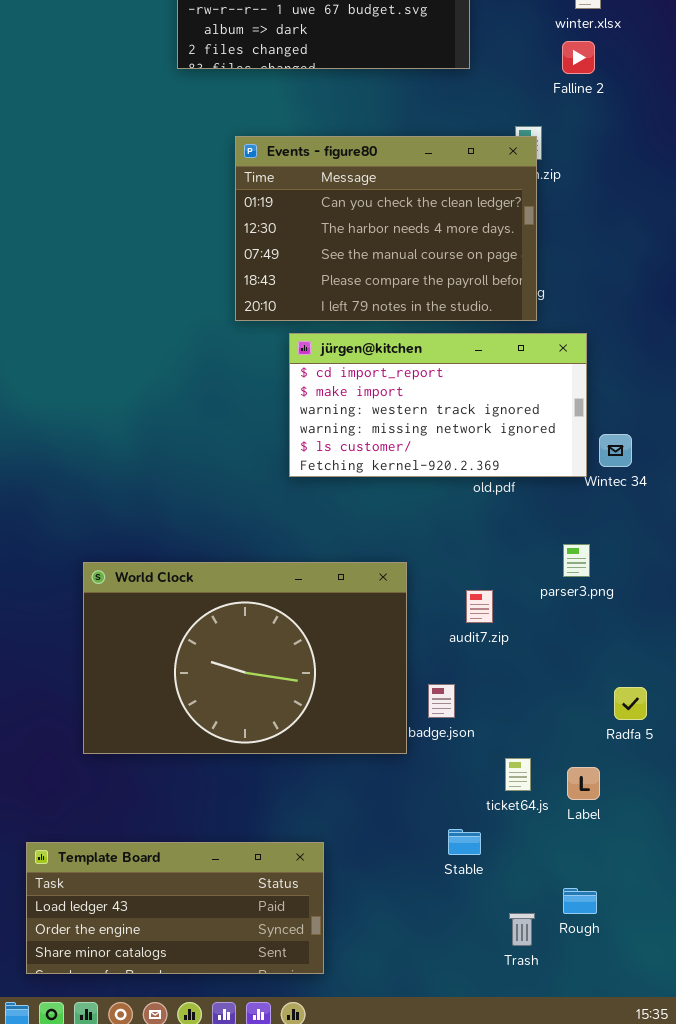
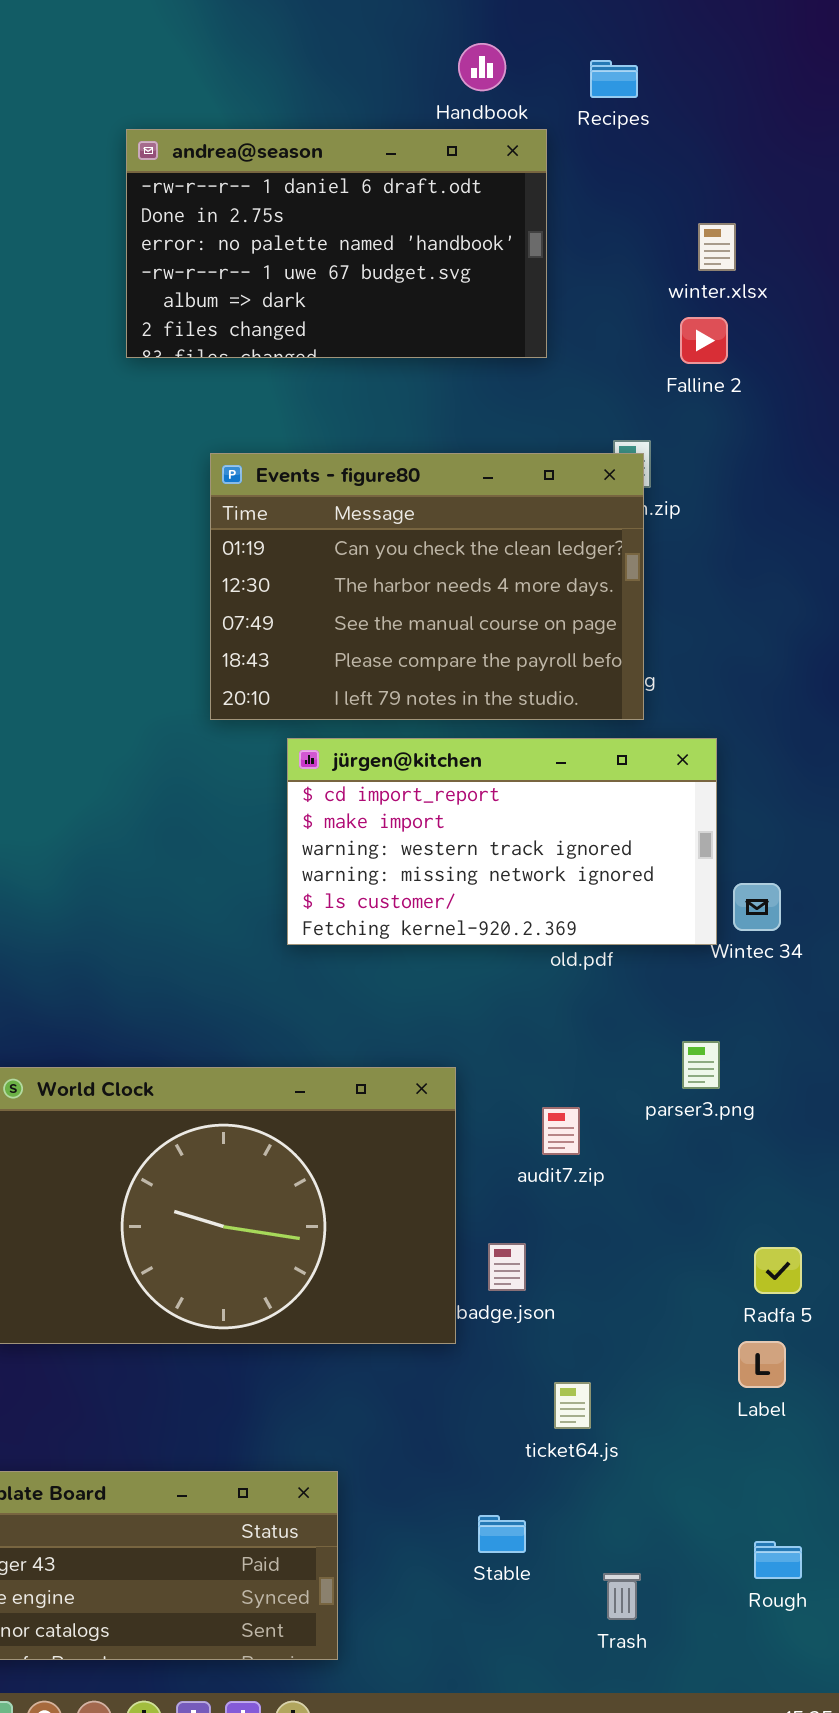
ticket64.js: [505,758,531,791] -> [554,1382,591,1429], moved
Label: [567,767,600,800] -> [738,1341,786,1388], moved
Stable: [448,829,481,855] -> [478,1515,526,1553], moved
Rough: [563,888,597,914] -> [754,1541,802,1579], moved

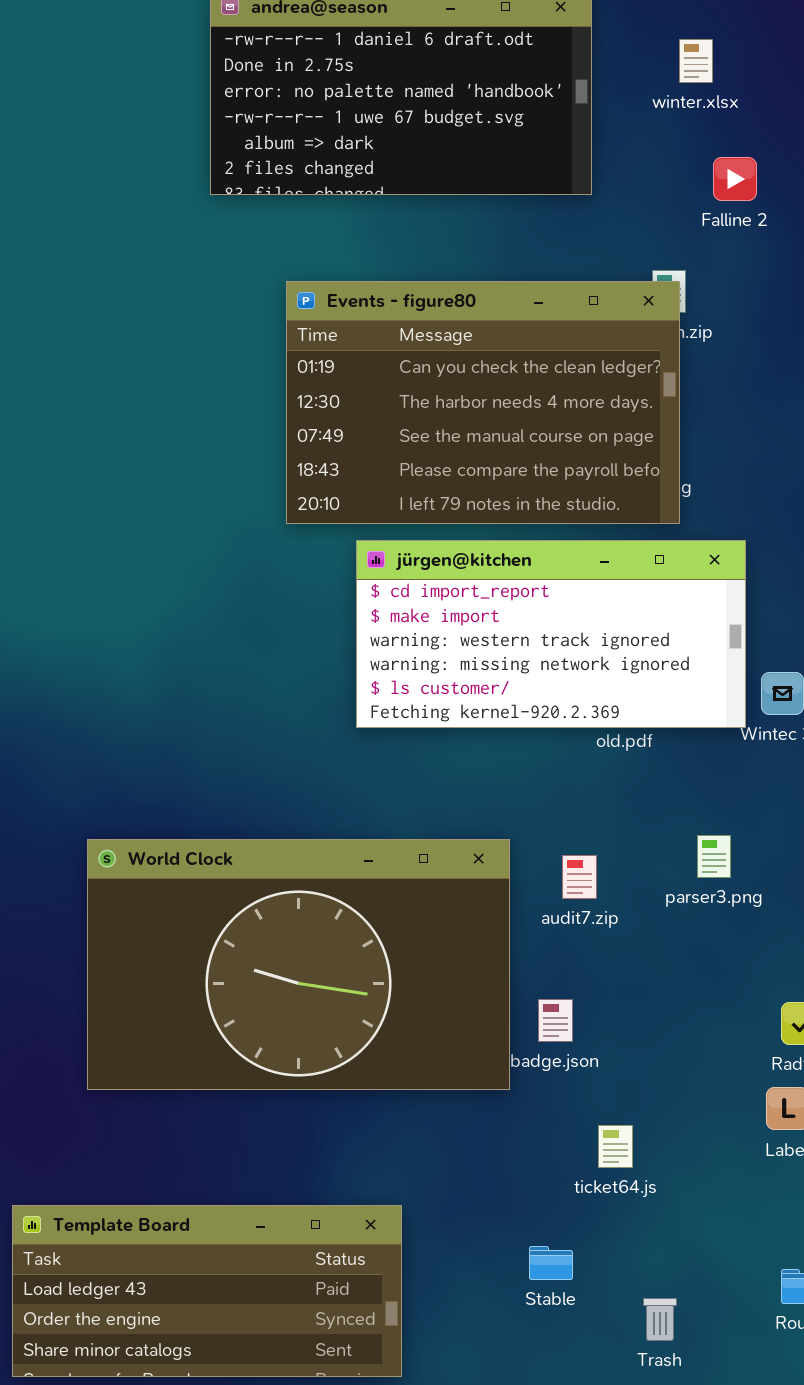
winter.xlsx: [698,223,736,271] -> [679,39,713,83], moved
parser3.png: [682,1041,720,1089] -> [697,835,731,878], moved
audit7.zip: [542,1107,580,1155] -> [562,855,597,899], moved

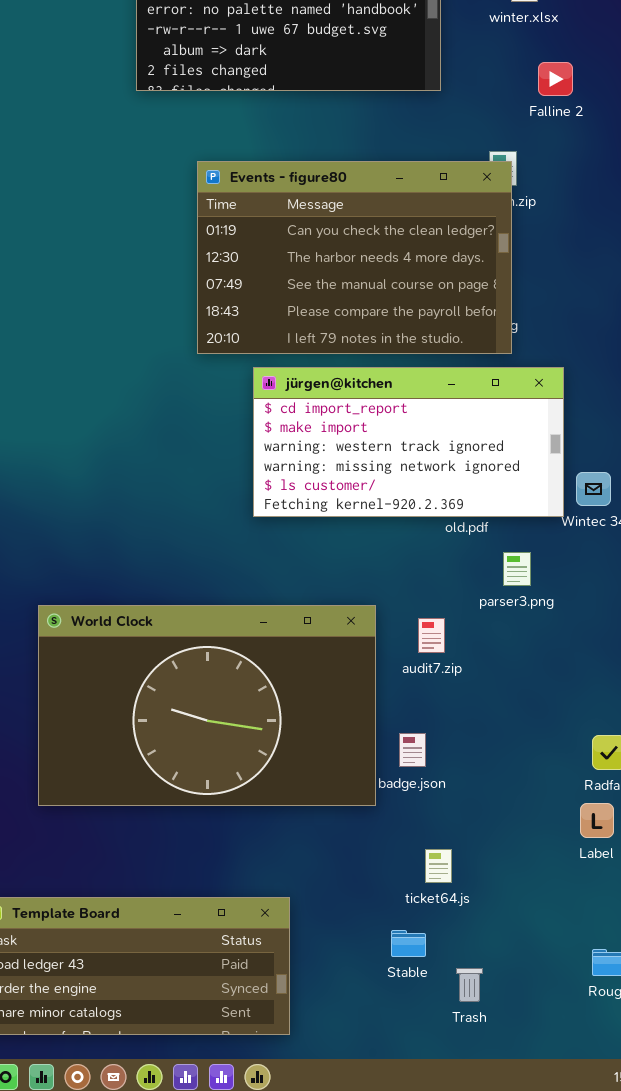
parser3.png: [697,835,731,878] -> [503,552,531,586], moved
ticket64.js: [598,1125,633,1168] -> [425,849,452,883], moved
Trash: [643,1298,677,1341] -> [456,968,483,1002], moved

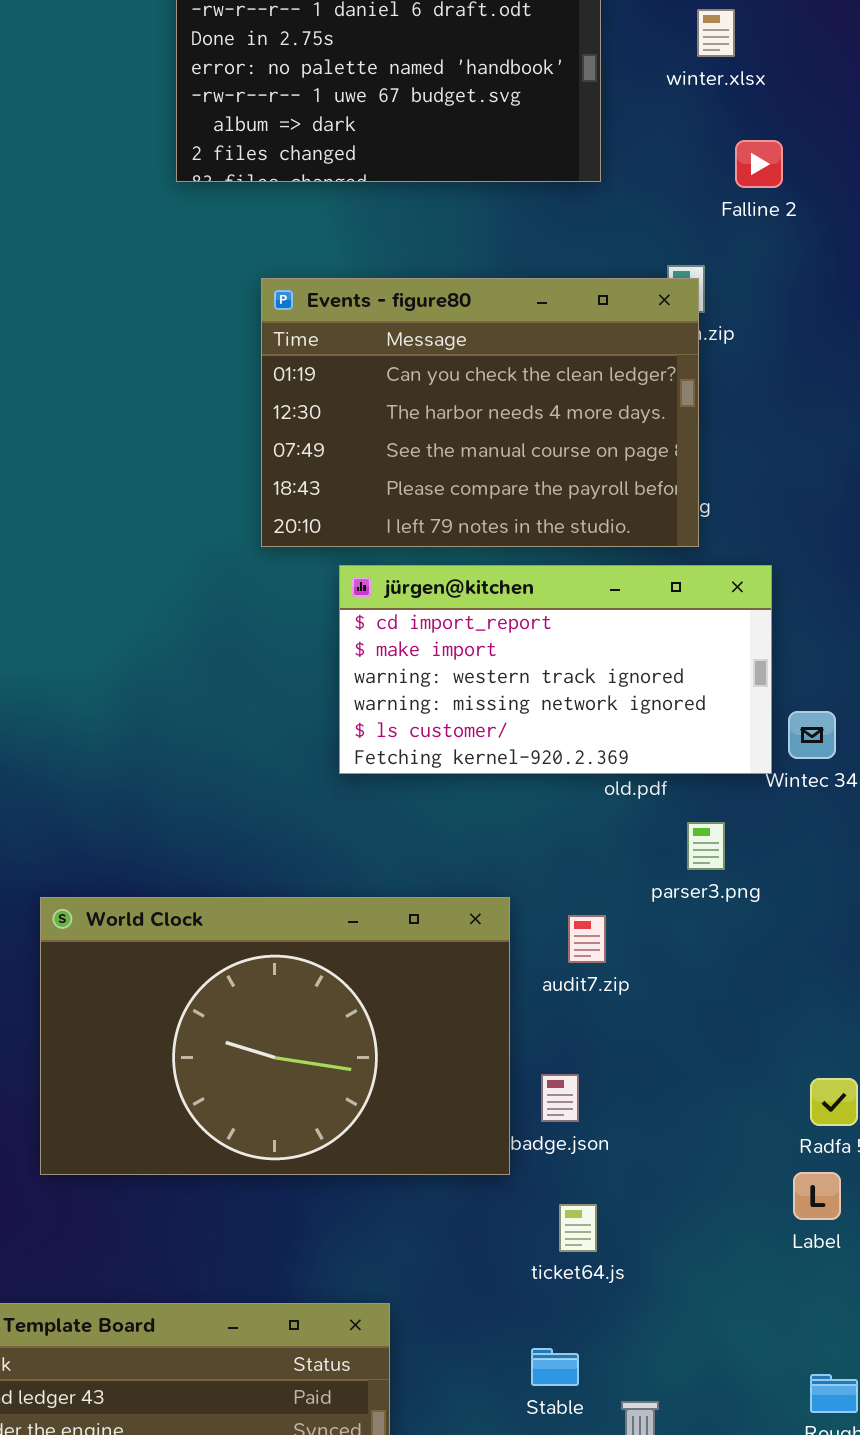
ticket64.js: [425,849,452,883] -> [559,1204,597,1252], moved

